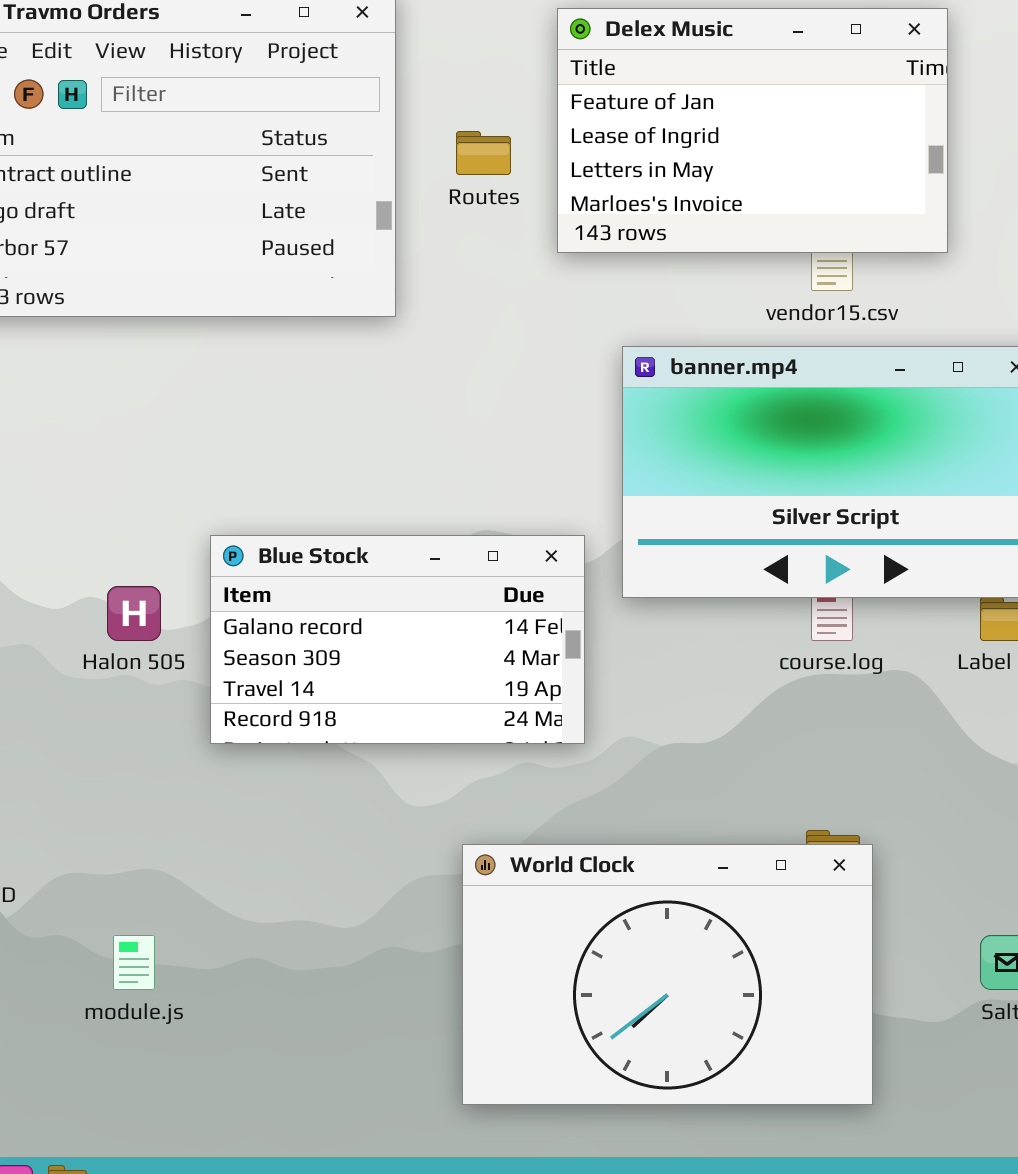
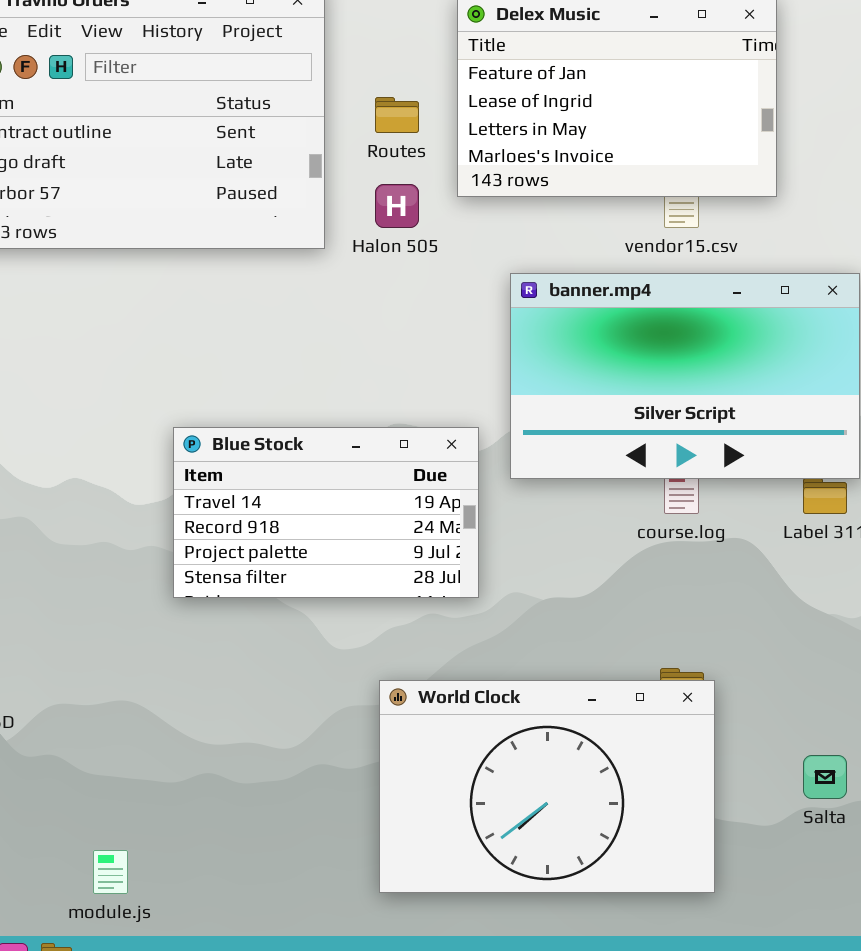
Blue Stock: [210,535,585,744] -> [173,427,479,598], scrolled down 2 rows
Halon 505: [107,586,161,641] -> [375,184,419,228], moved
module.js: [113,935,155,990] -> [93,850,128,894], moved

